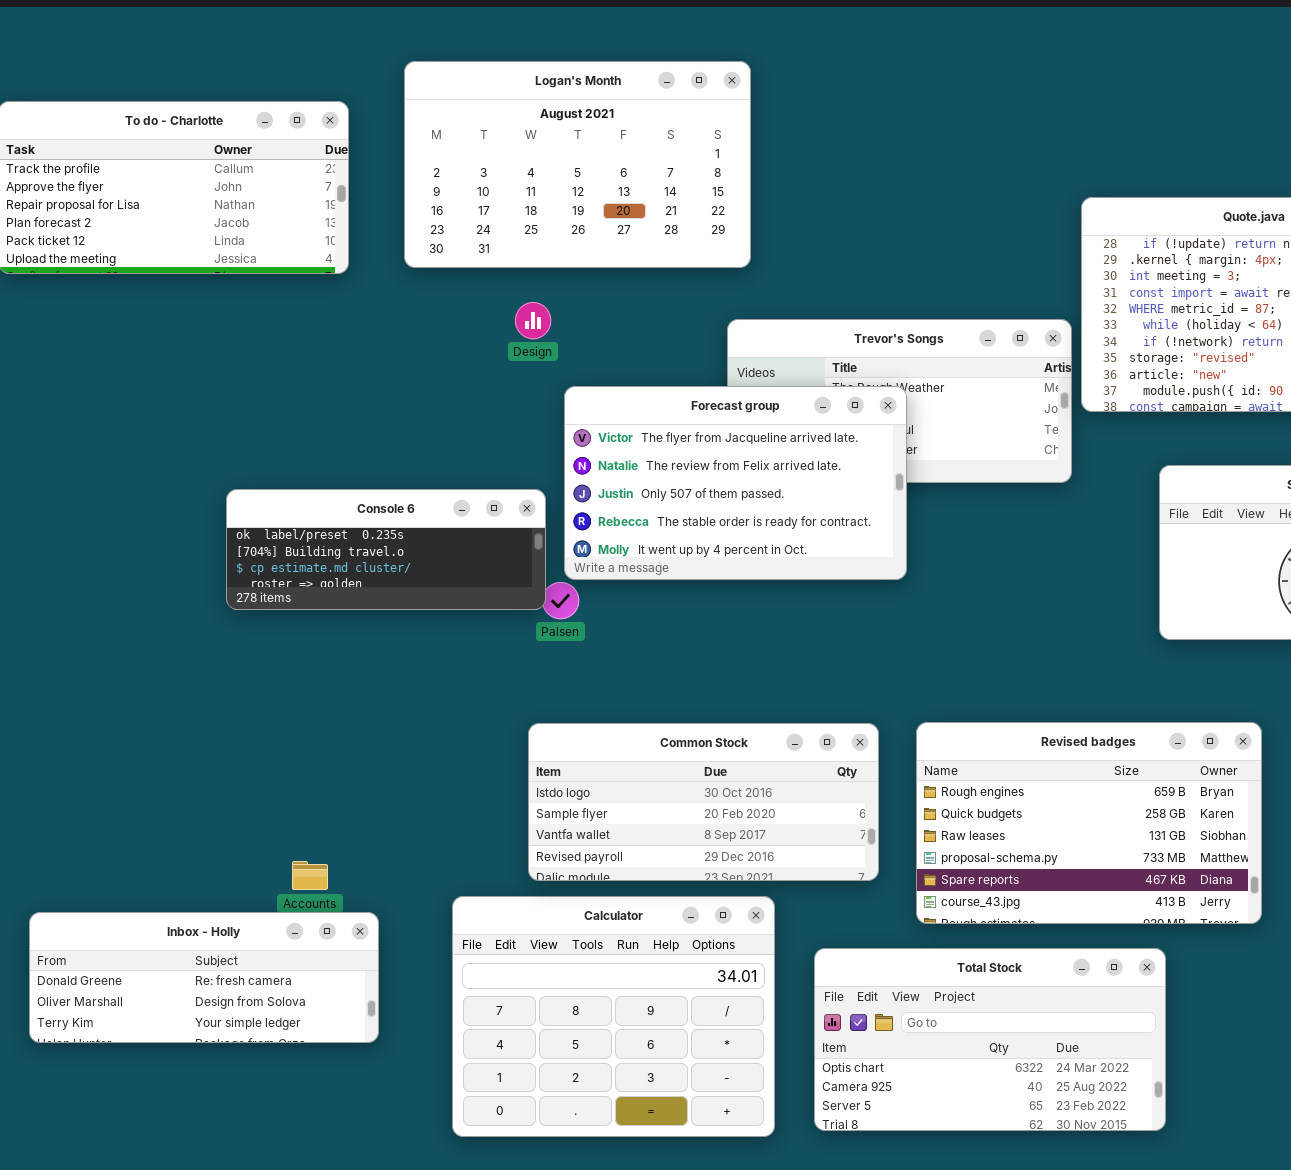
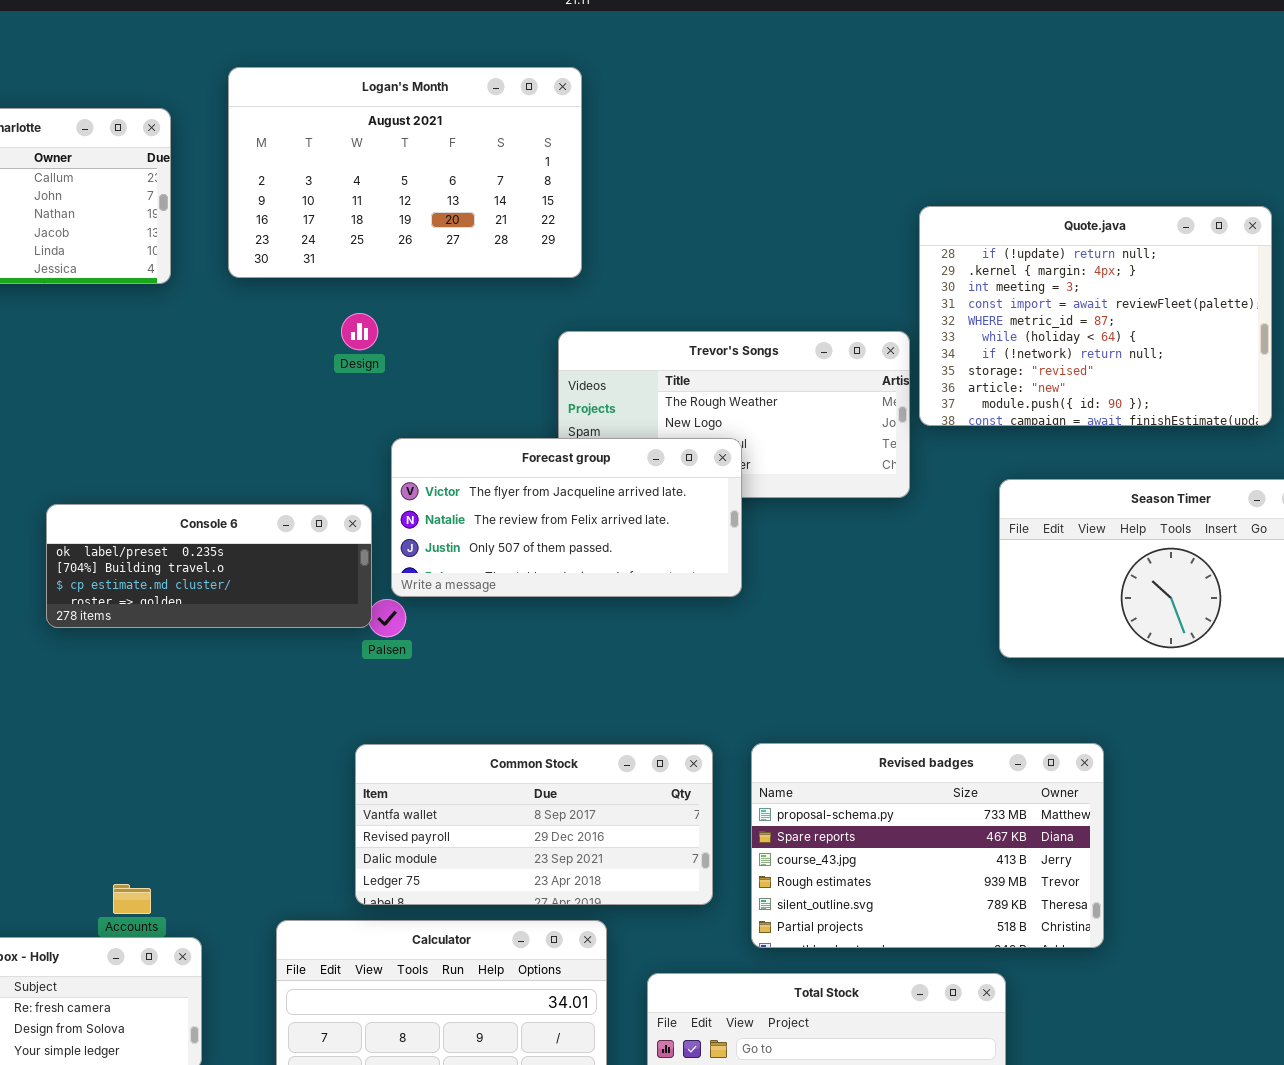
Forecast group: [564,386,907,580] -> [391,438,742,597], resized
Revised badges: [916,722,1262,924] -> [751,743,1104,948], scrolled down 3 rows
Common Stock: [528,723,879,881] -> [355,744,713,905], scrolled down 2 rows

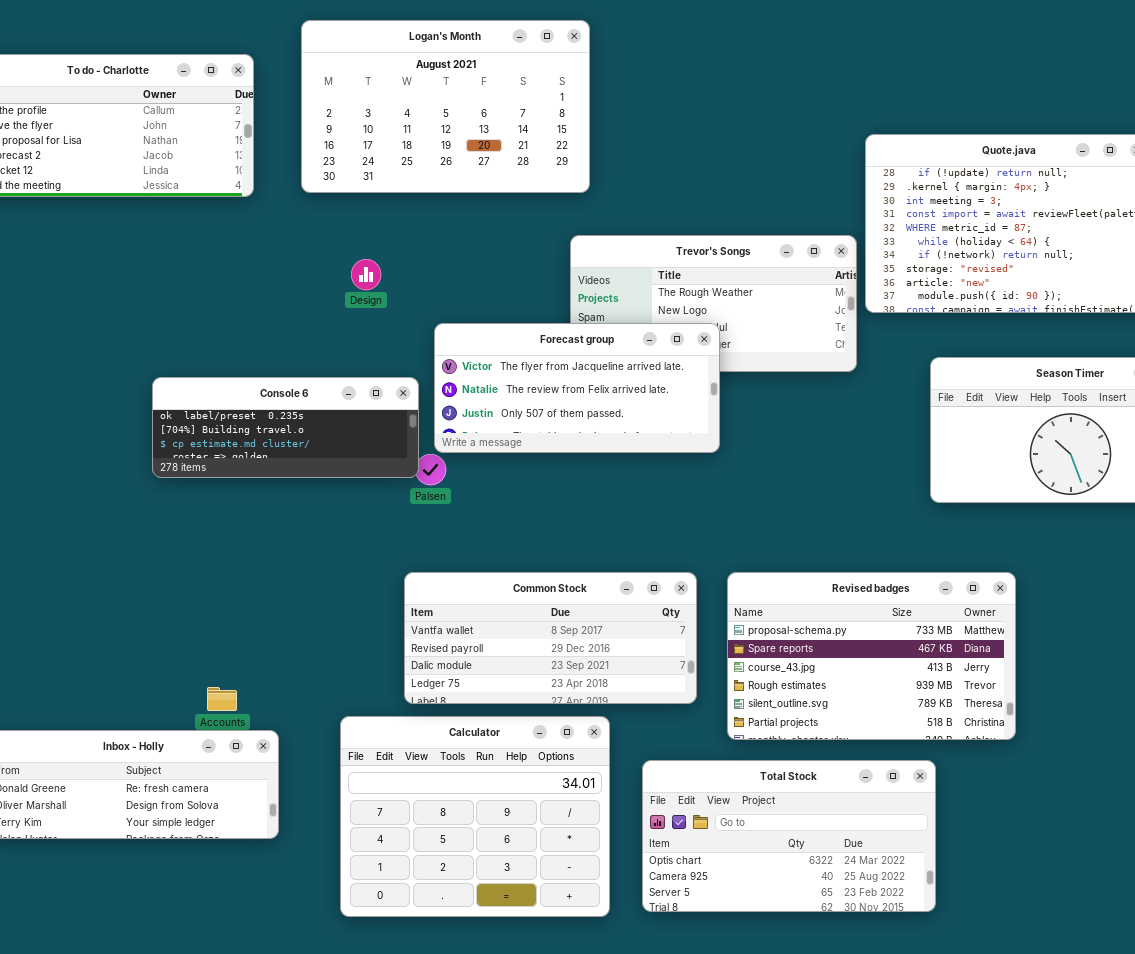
Design: [341,313,378,350] -> [351,259,381,290], moved

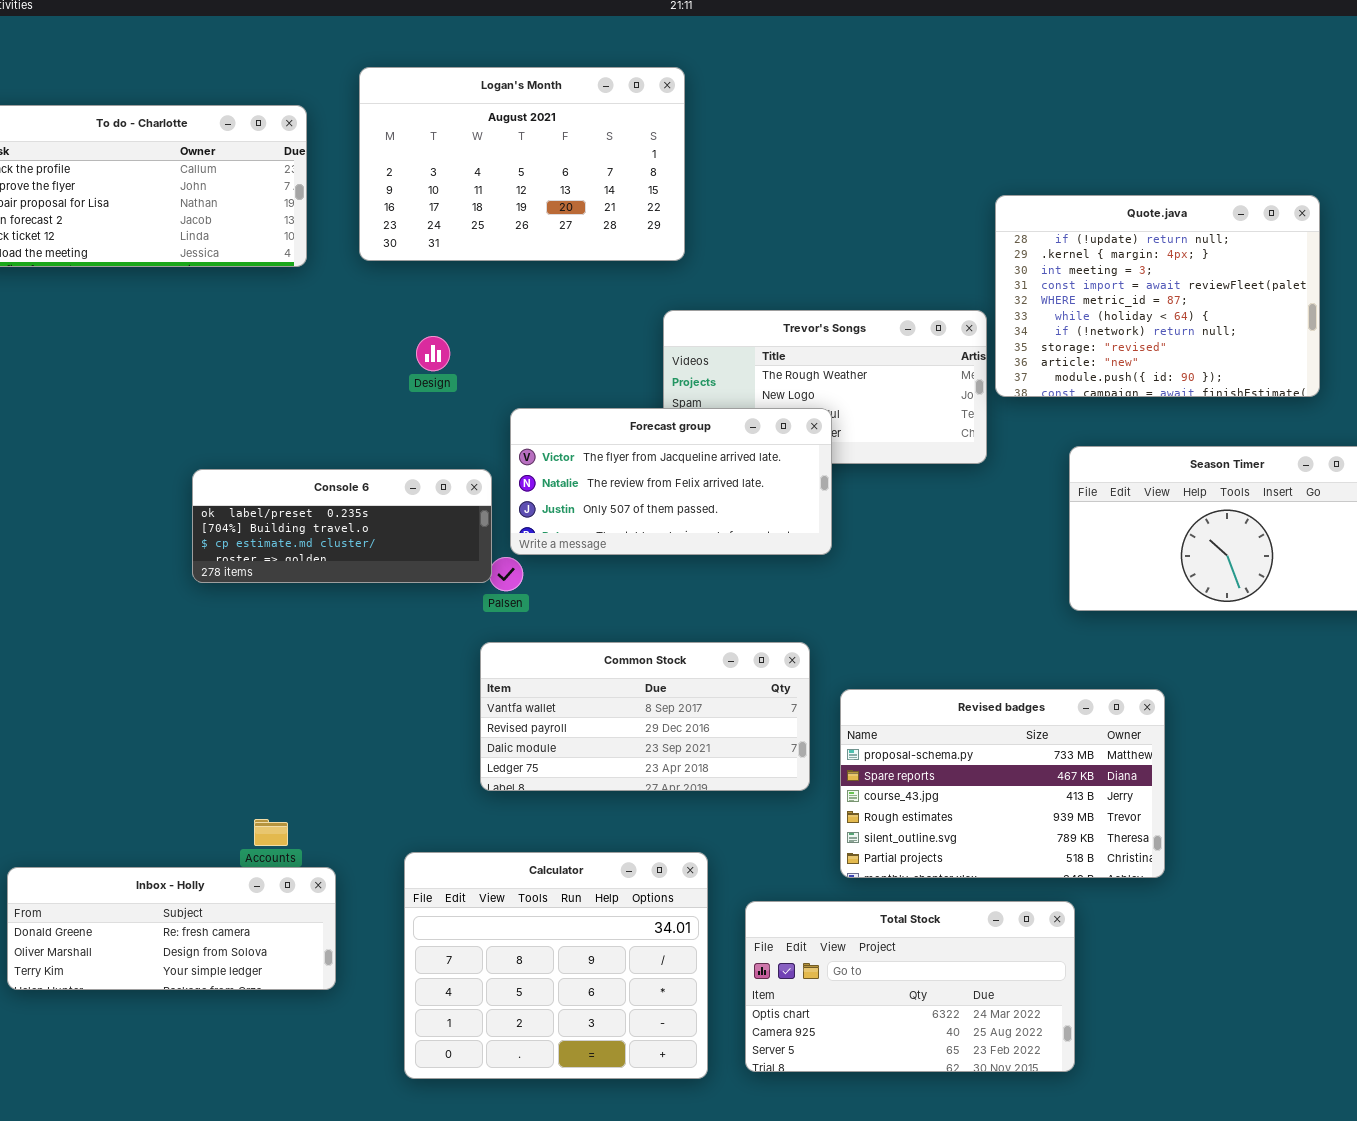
Common Stock: [404,572,697,704] -> [480,642,810,791], moved

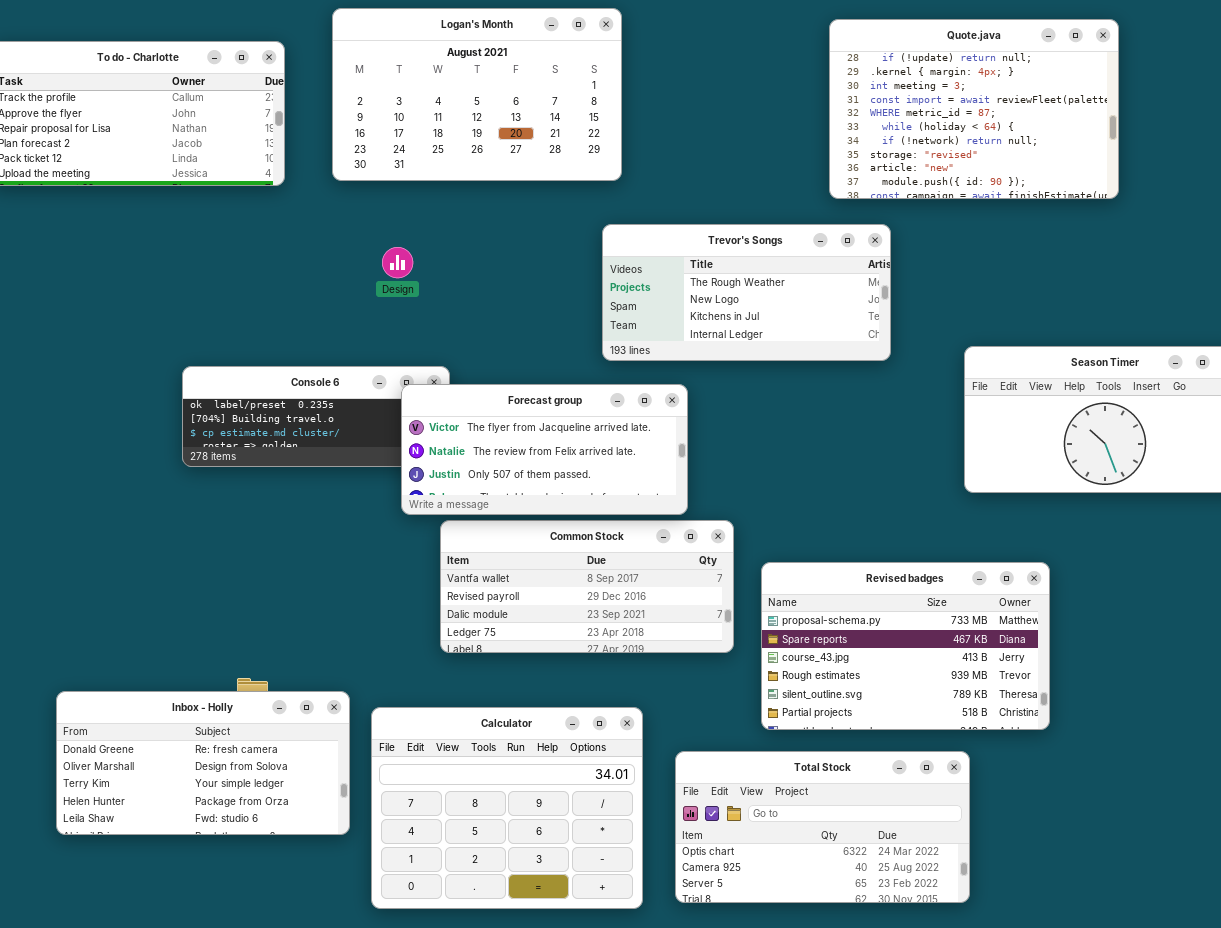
Quote.java: [995,195,1320,397] -> [829,19,1119,199], moved
Forecast group: [510,408,832,555] -> [401,384,688,515], moved
Inbox - Holly: [7,867,336,990] -> [56,691,350,835], moved, resized

